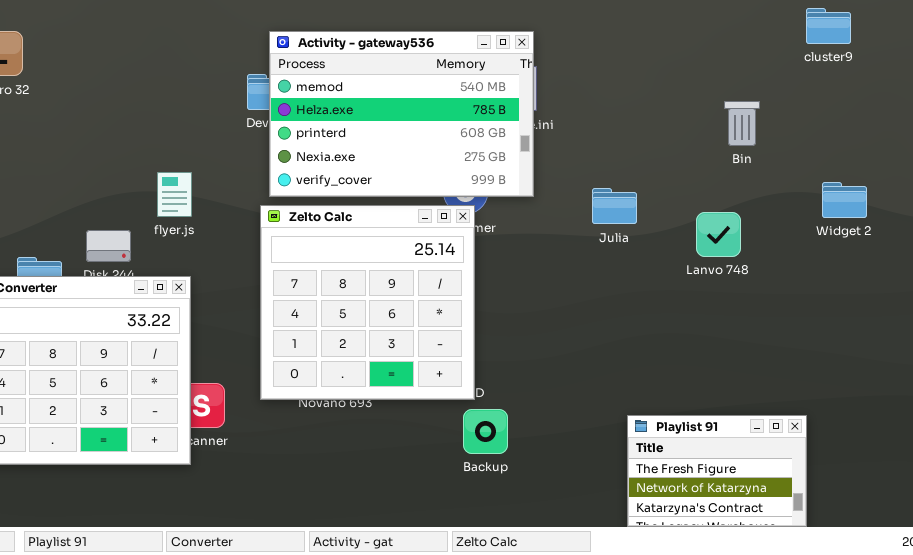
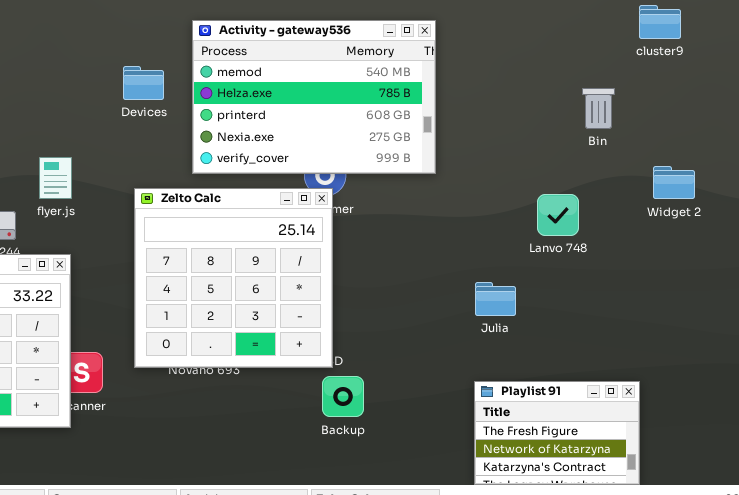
Activity - gateway536: [269,31,534,197] -> [192,20,436,174], moved
Bin: [724,101,760,146] -> [582,88,615,129], moved
Julia: [592,188,637,224] -> [475,282,516,316], moved

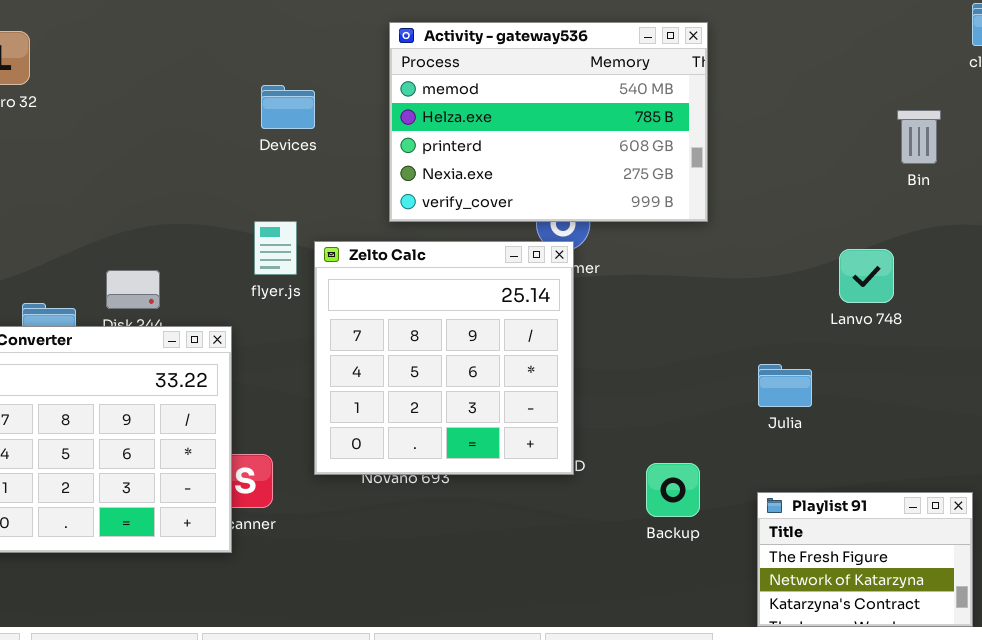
Devices: [123,66,164,100] -> [261,85,315,129], moved
flyer.js: [39,157,72,199] -> [254,221,297,275], moved
Backup: [322,376,364,417] -> [646,463,700,517], moved

